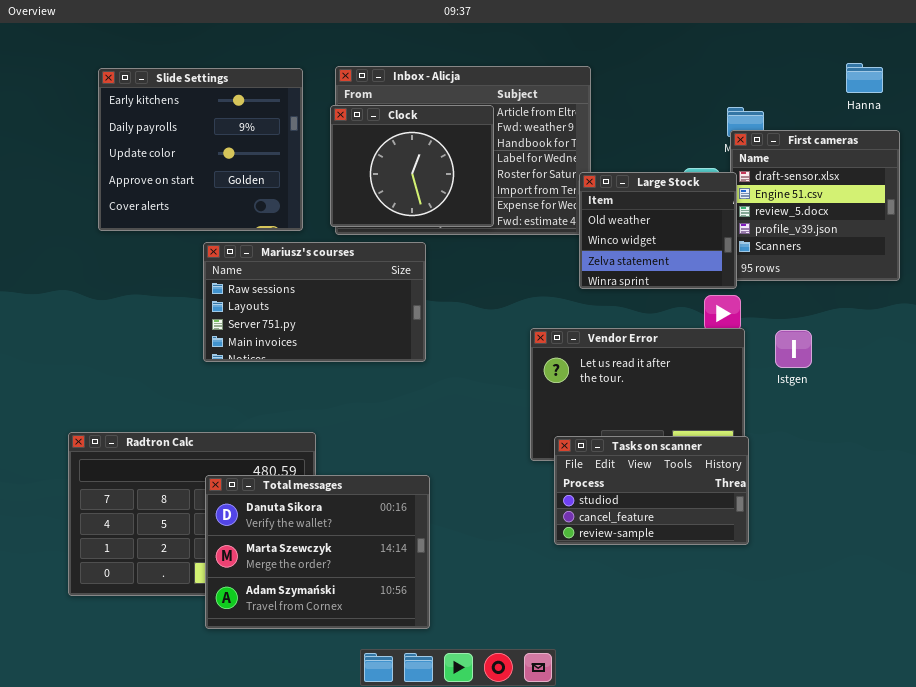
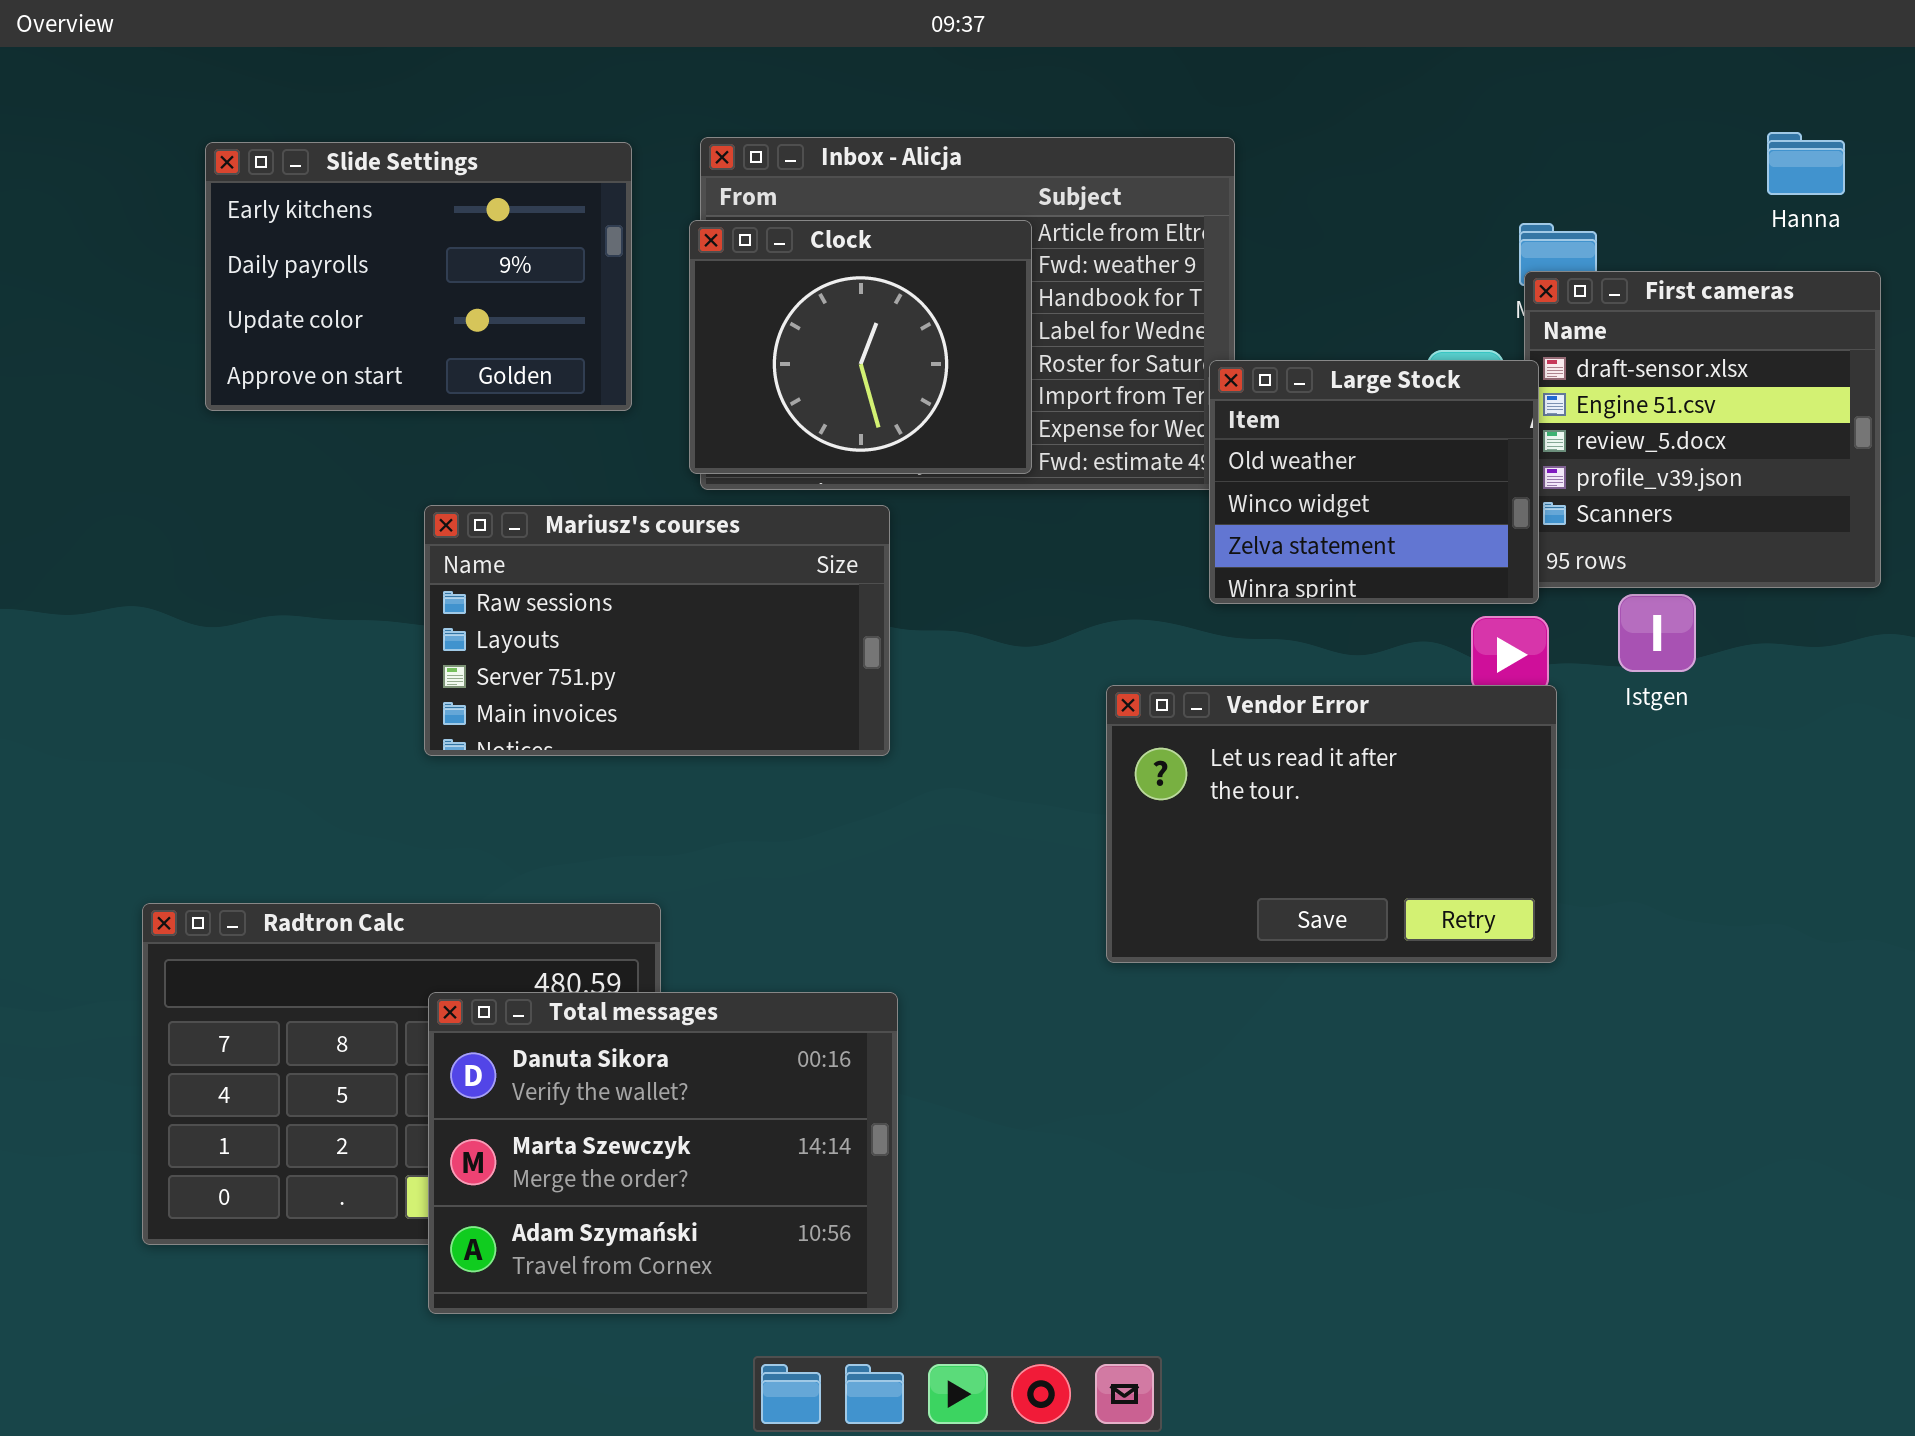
Slide Settings: [98,68,303,231] -> [205,142,632,411], resized
Istgen: [775,330,812,368] -> [1618,594,1696,672], moved
Tasks on scanner: [554,436,749,545] -> none, closed

